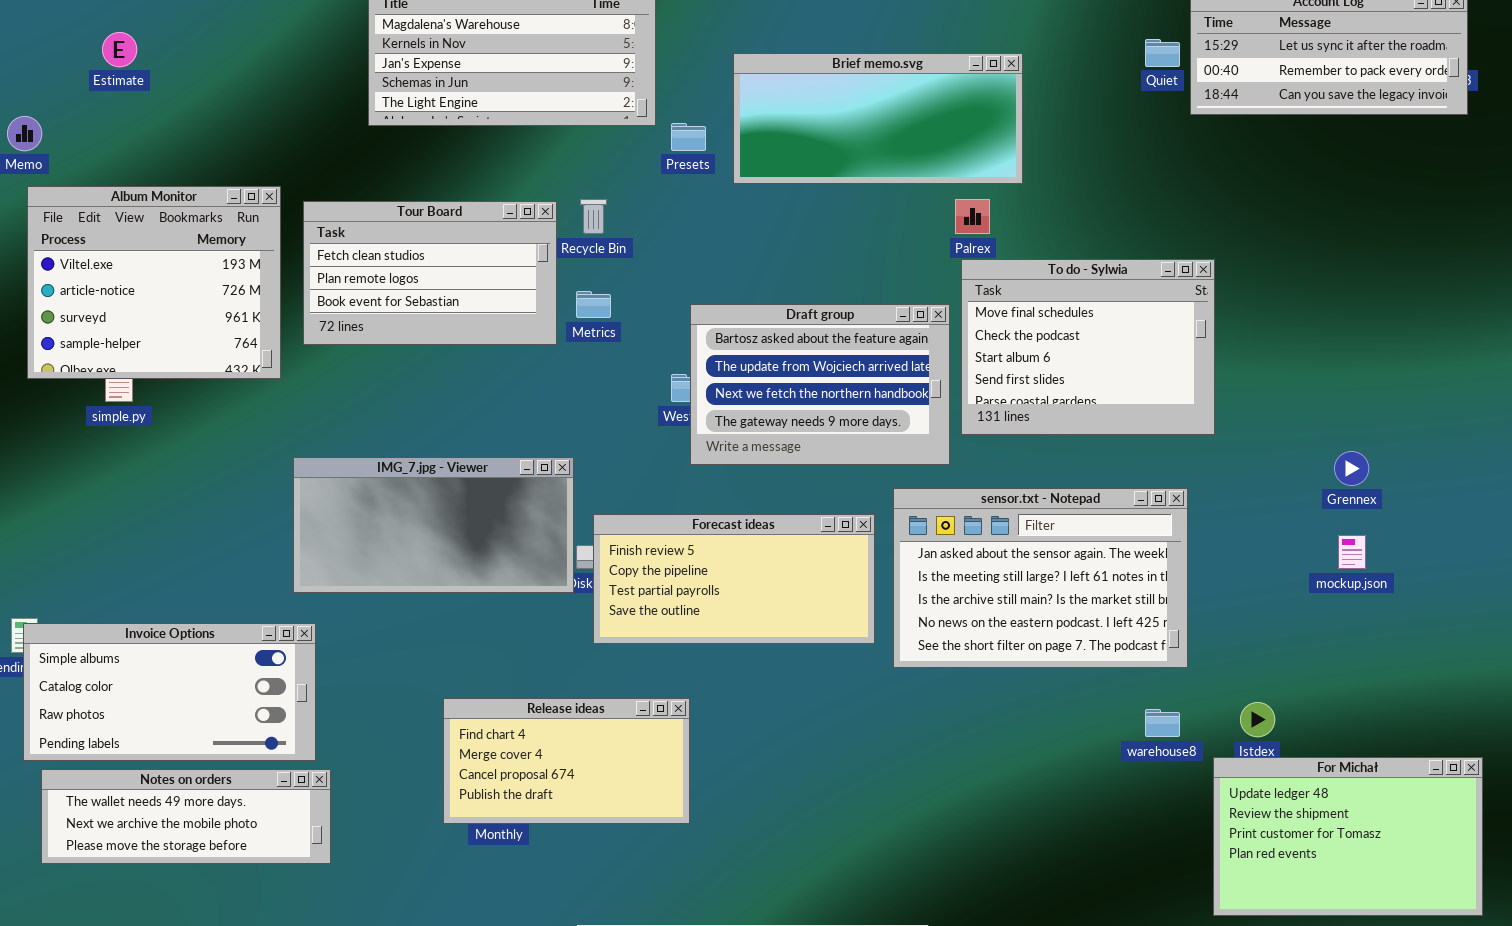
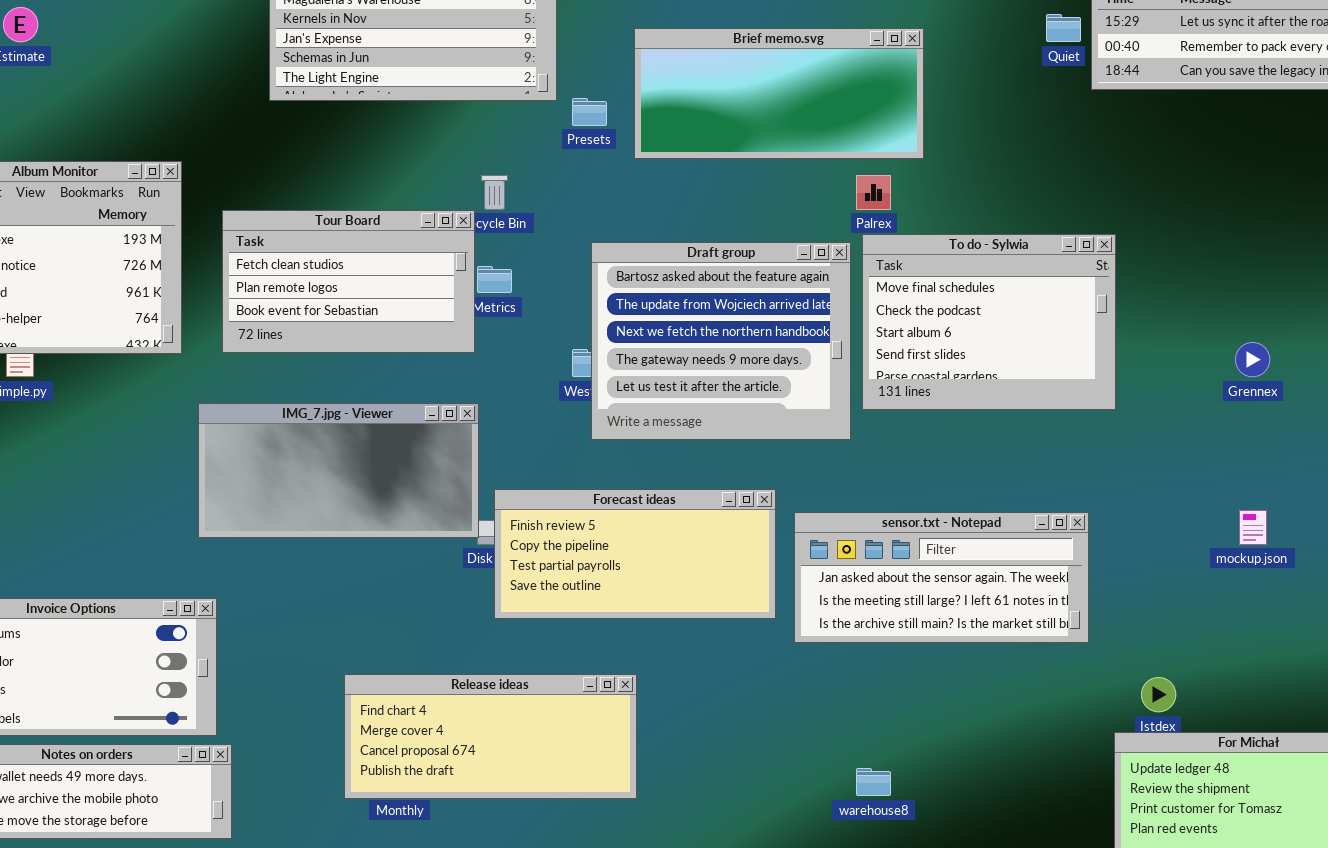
Tour Board: [303,201,557,345] -> [222,210,475,353], moved
Draft group: [690,304,950,465] -> [591,242,851,440], resized
Grennex: [1334,451,1369,486] -> [1235,342,1270,377], moved
IMG_7.jpg - Viewer: [293,457,574,593] -> [198,403,479,538], moved
sensor.txt - Notepad: [893,488,1188,668] -> [794,512,1089,643], resized
Release ideas: [443,698,690,824] -> [344,674,637,799], resized
warehouse8: [1145,709,1180,737] -> [856,768,891,796], moved

